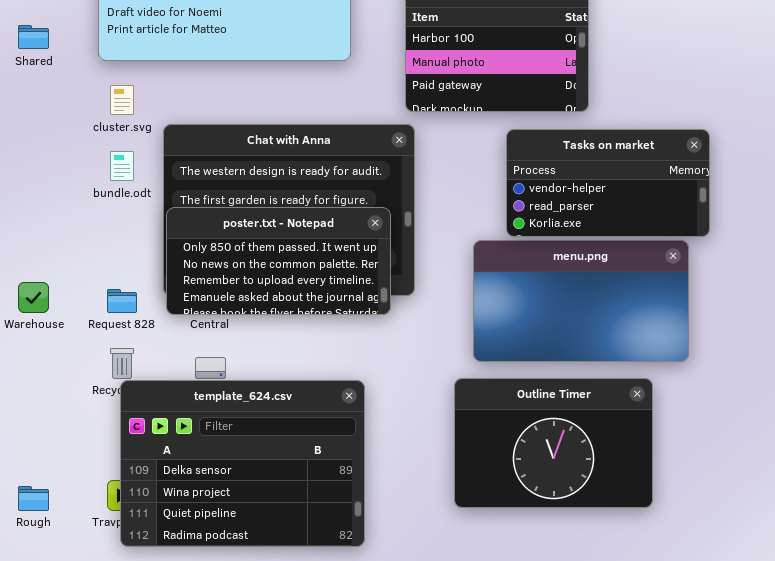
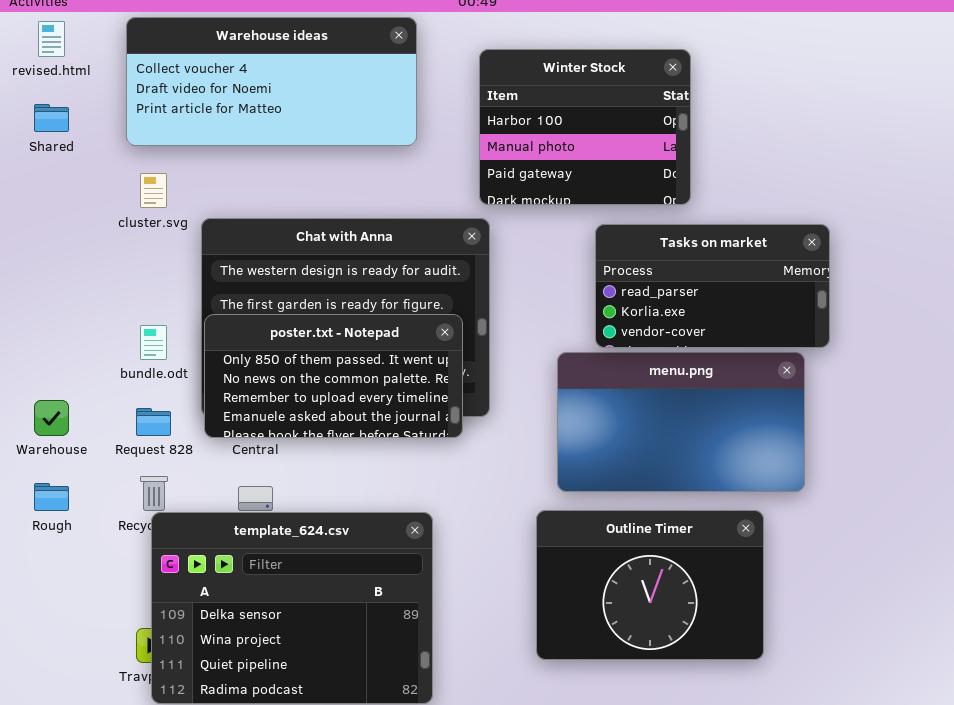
Tasks on market: [506,129,710,237] -> [595,224,830,348], scrolled down 1 row
bundle.odt: [110,151,134,181] -> [140,325,167,360], moved
Rough: [18,486,49,511] -> [34,483,69,511], moved

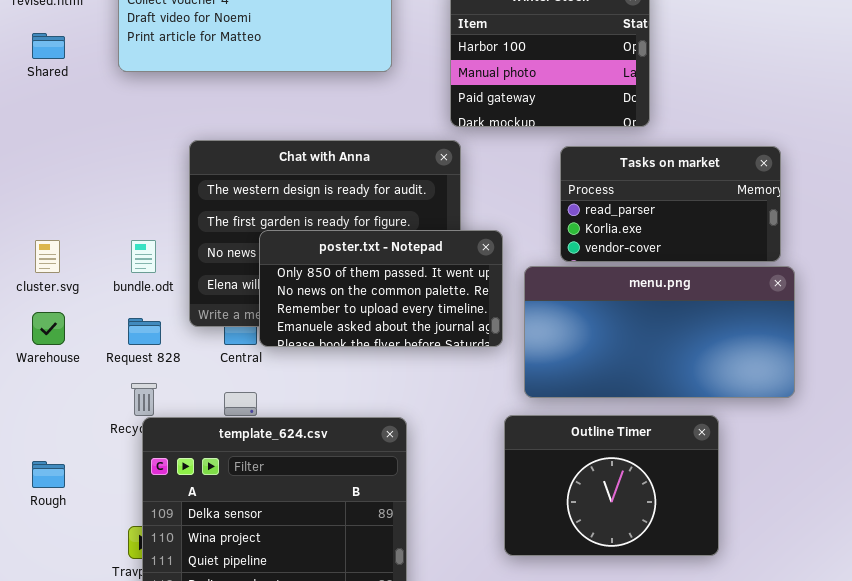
cluster.svg: [140,173,167,208] -> [35,240,60,273], moved
poster.txt - Notepad: [204,314,463,438] -> [259,230,503,347], moved
menu.png: [557,352,805,492] -> [524,266,795,398], resized
Rough: [34,483,69,511] -> [32,461,65,488], moved

